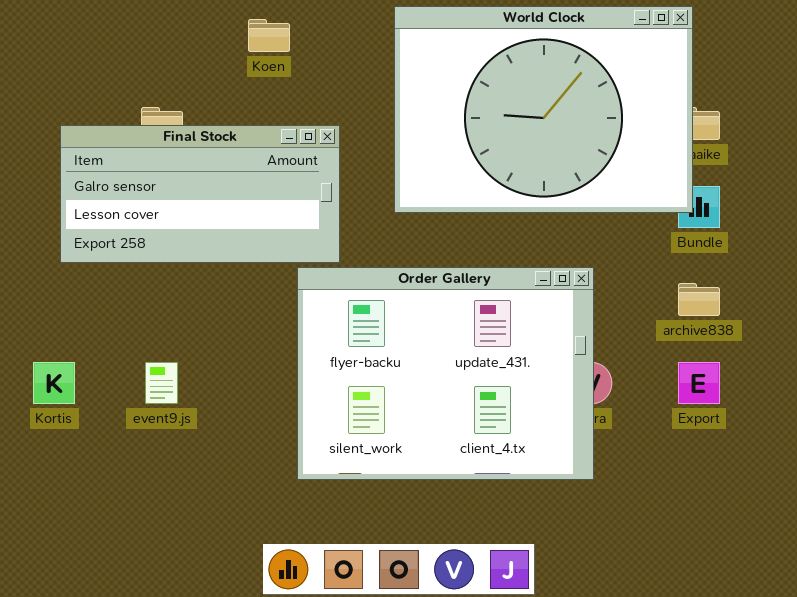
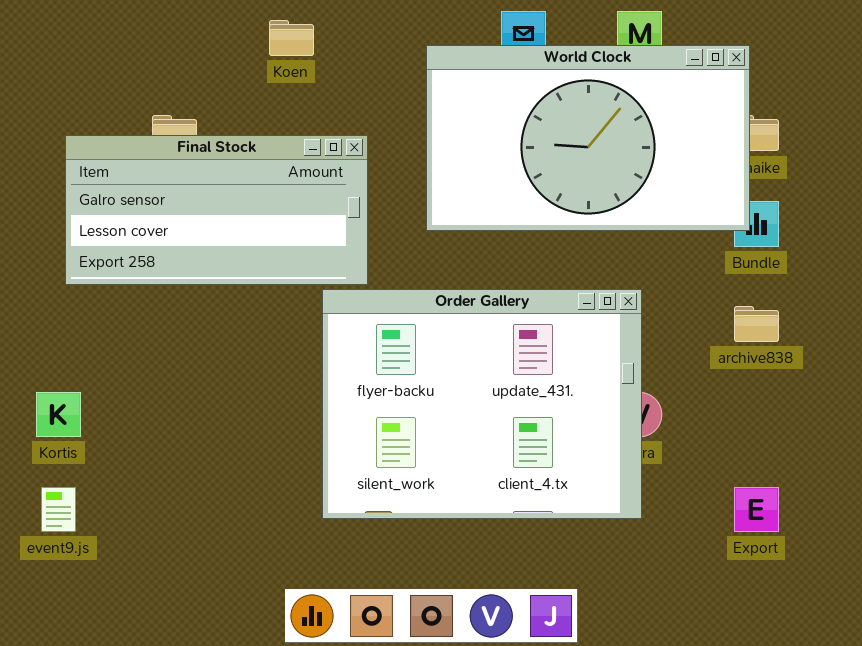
World Clock: [394,6,693,213] -> [426,45,750,231], resized
event9.js: [145,362,178,404] -> [41,487,76,532], moved
Export: [678,362,720,404] -> [734,487,779,532], moved

